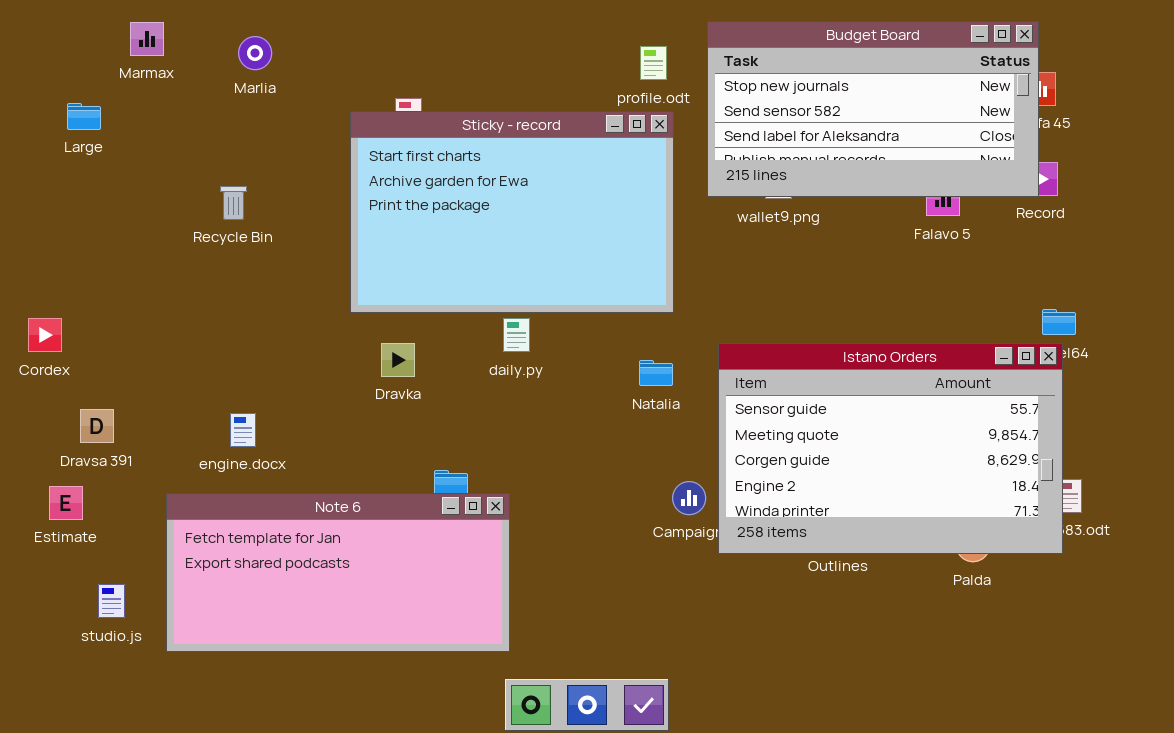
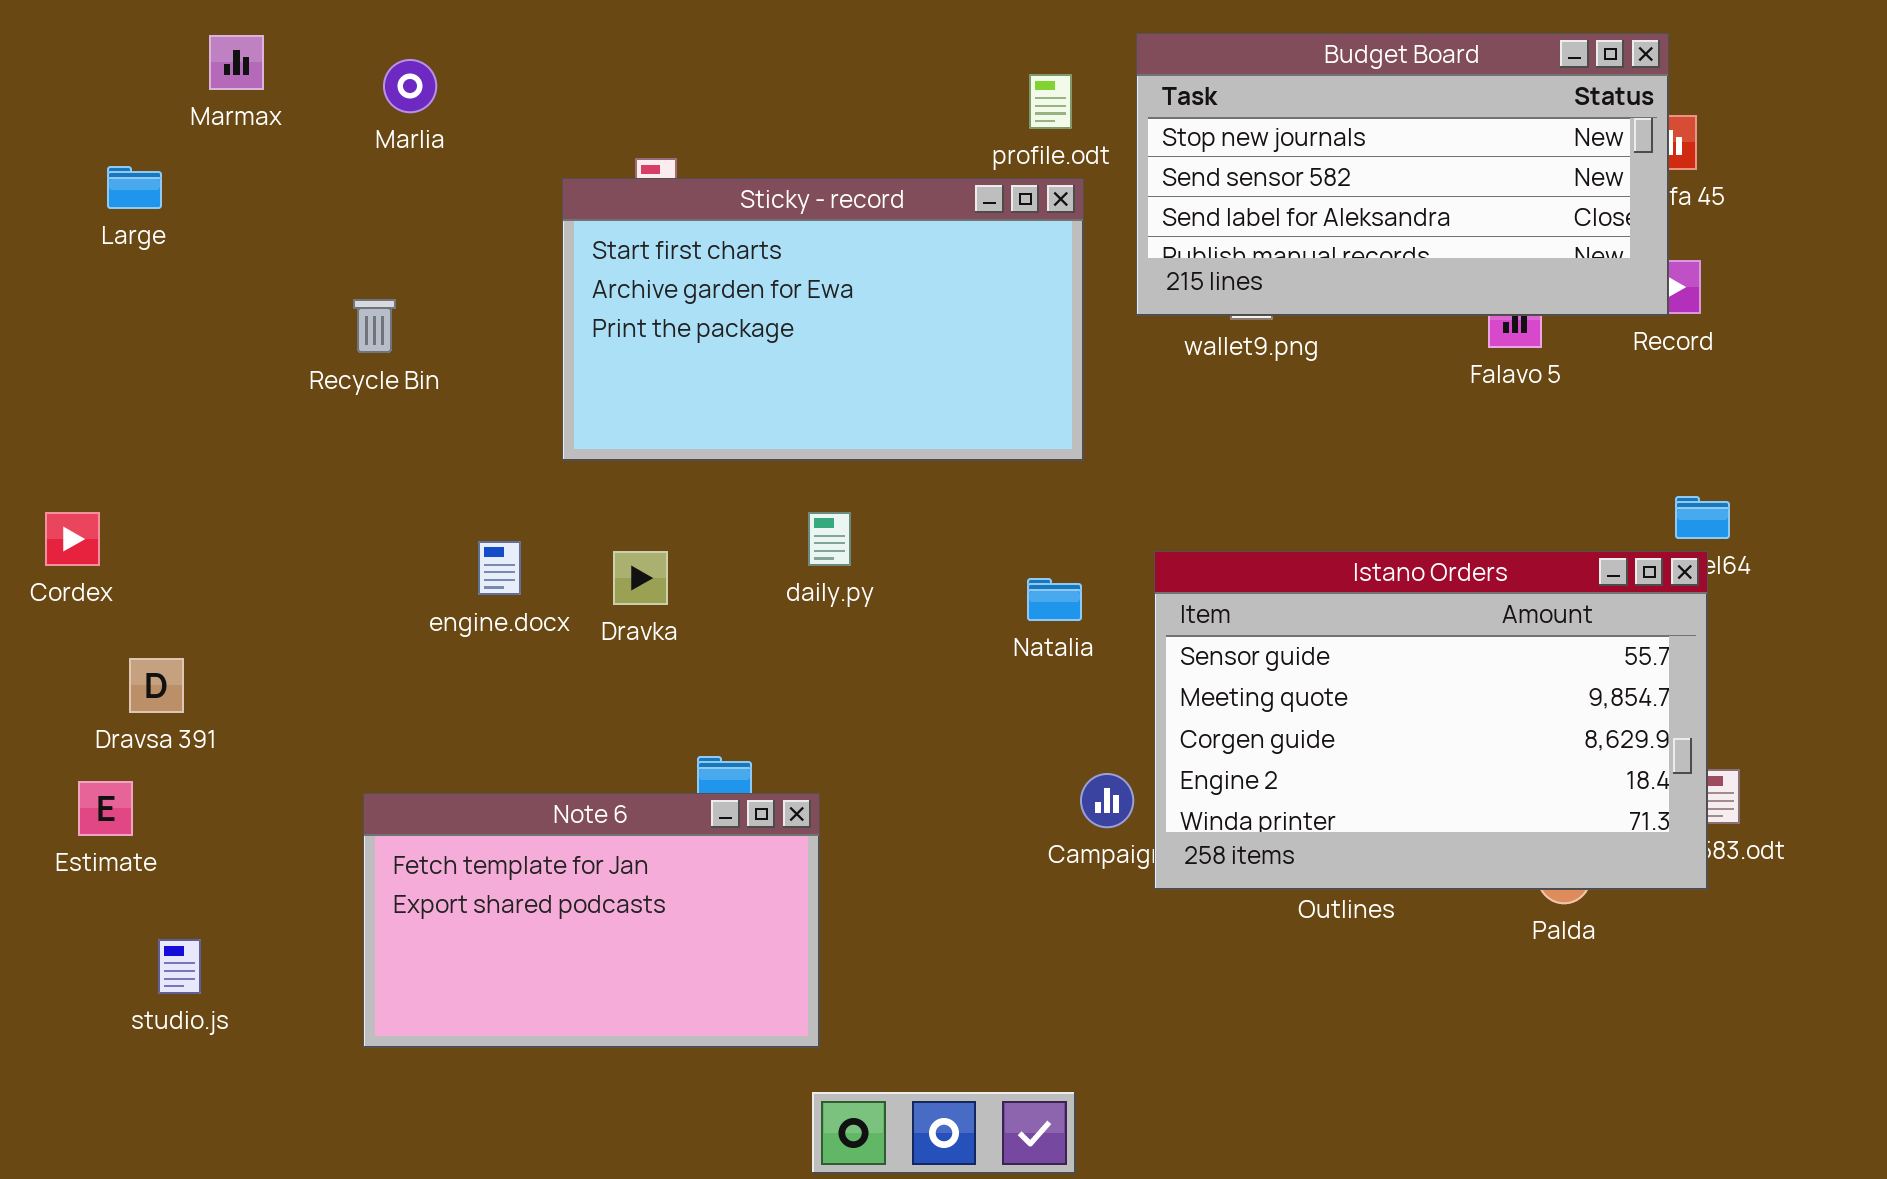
Sticky - record: [350,111,674,313] -> [562,178,1084,461], resized
engine.docx: [230,413,256,447] -> [478,541,521,595], moved
Note 6: [166,493,510,652] -> [363,793,820,1048], resized

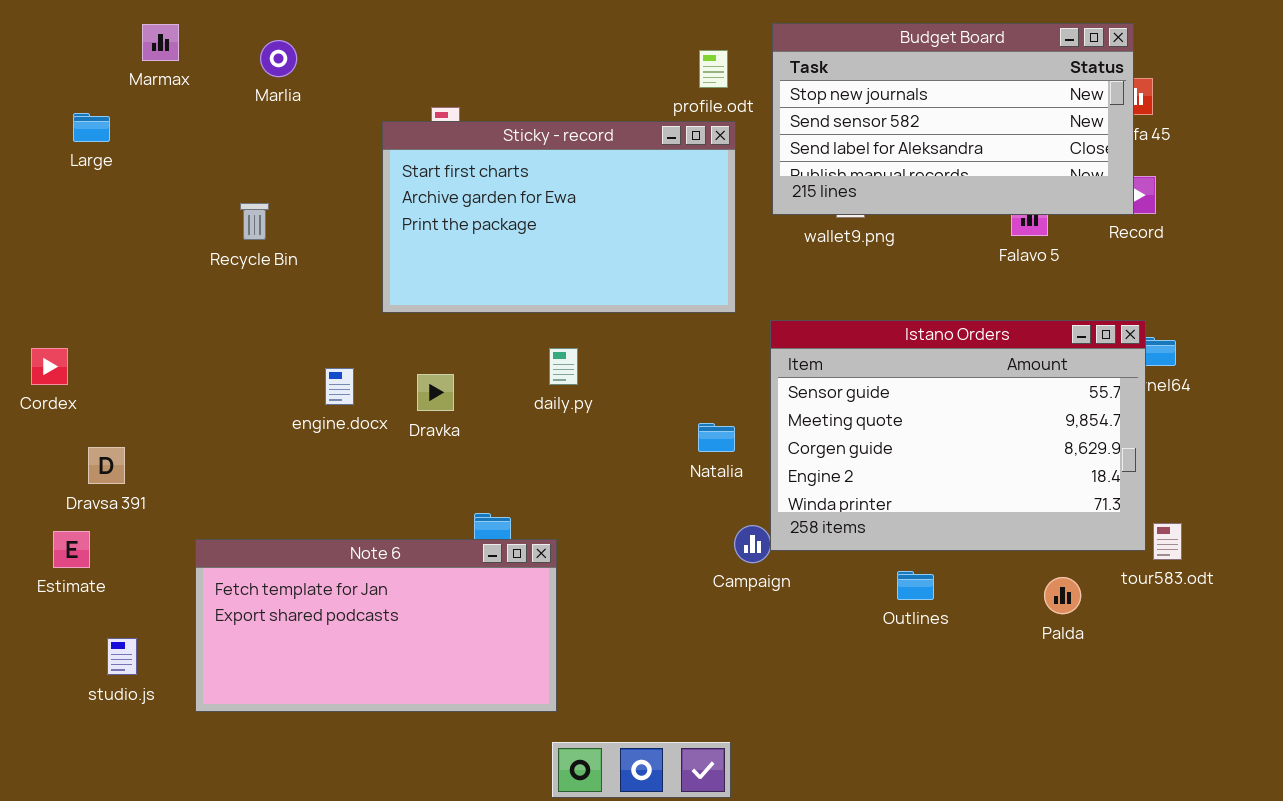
Istano Orders: [1154,551,1708,890] -> [770,320,1146,551], moved
Natalia: [1027,578,1082,621] -> [698,423,735,452], moved
Note 6: [363,793,820,1048] -> [195,539,557,712], resized

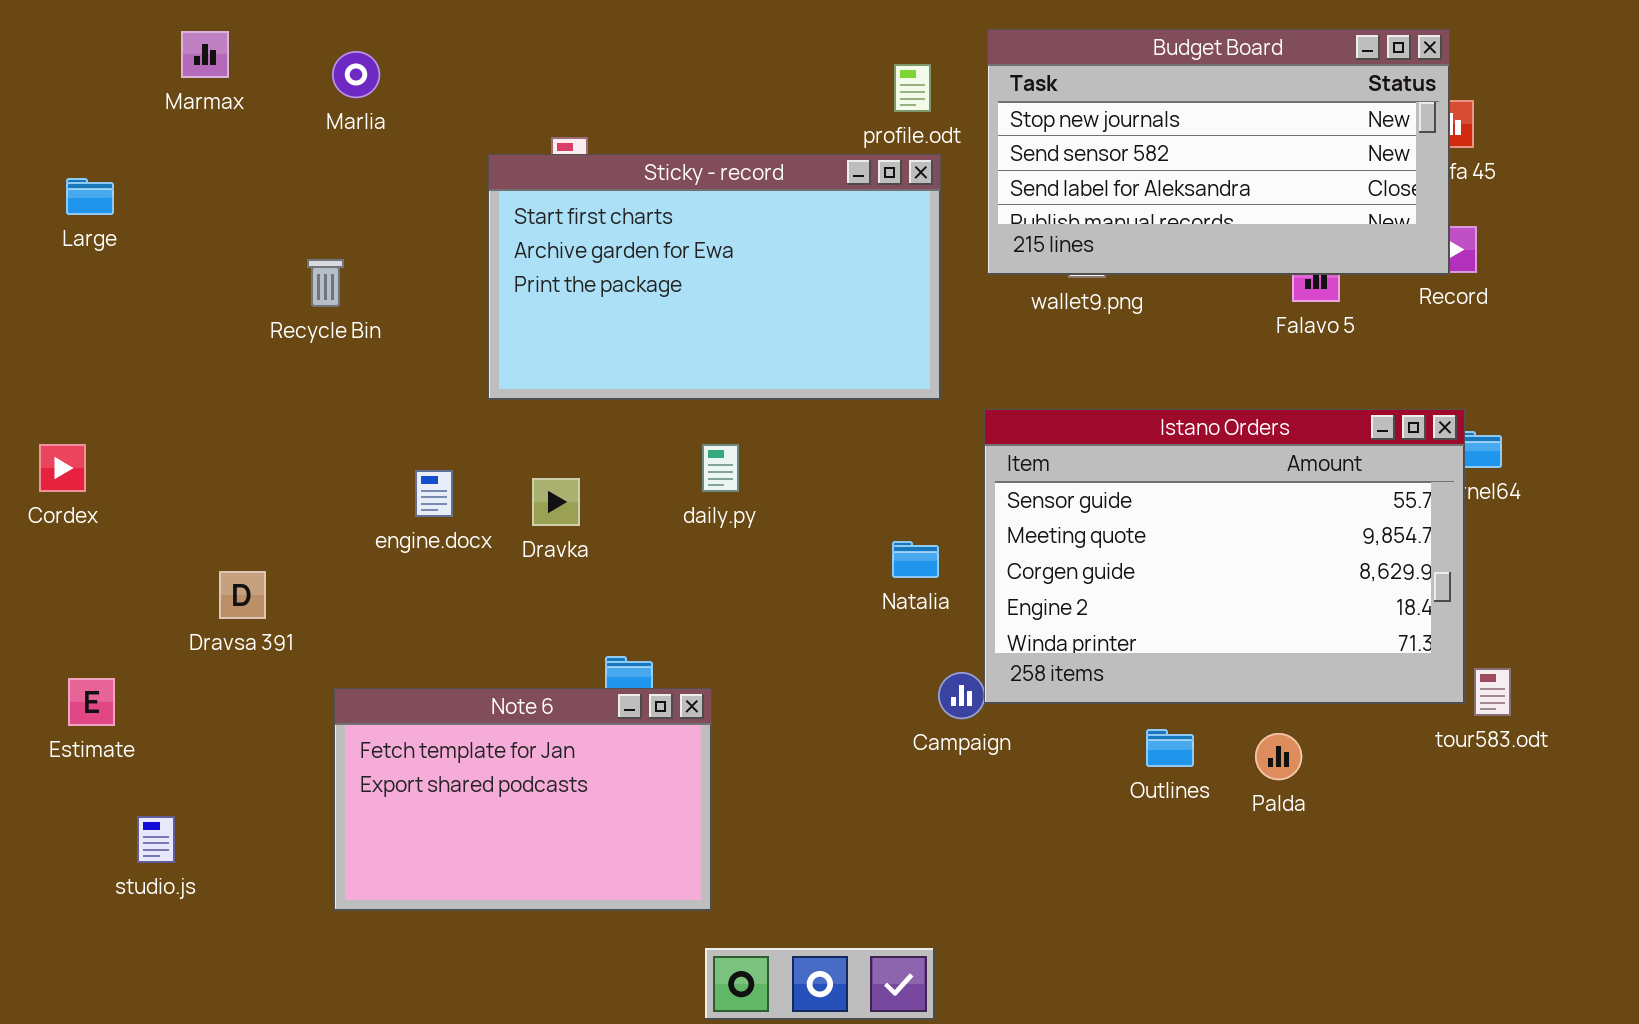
Large: [73,113,110,142] -> [66,178,114,215], moved
Dravsa 391: [88,447,125,484] -> [219,571,266,619], moved
Note 6: [195,539,557,712] -> [334,688,712,911], resized
Palda: [1044,577,1081,614] -> [1255,733,1302,780], moved

